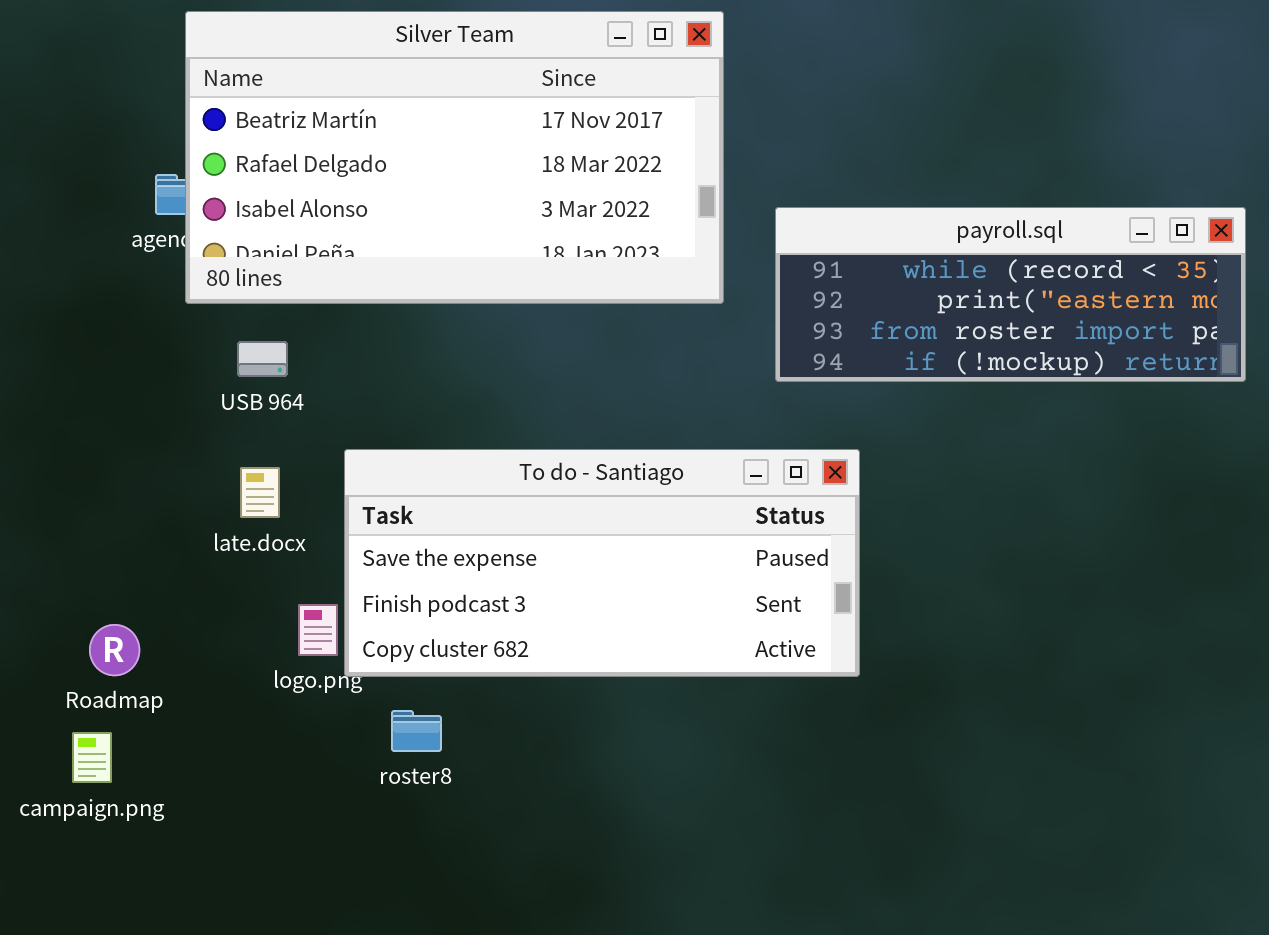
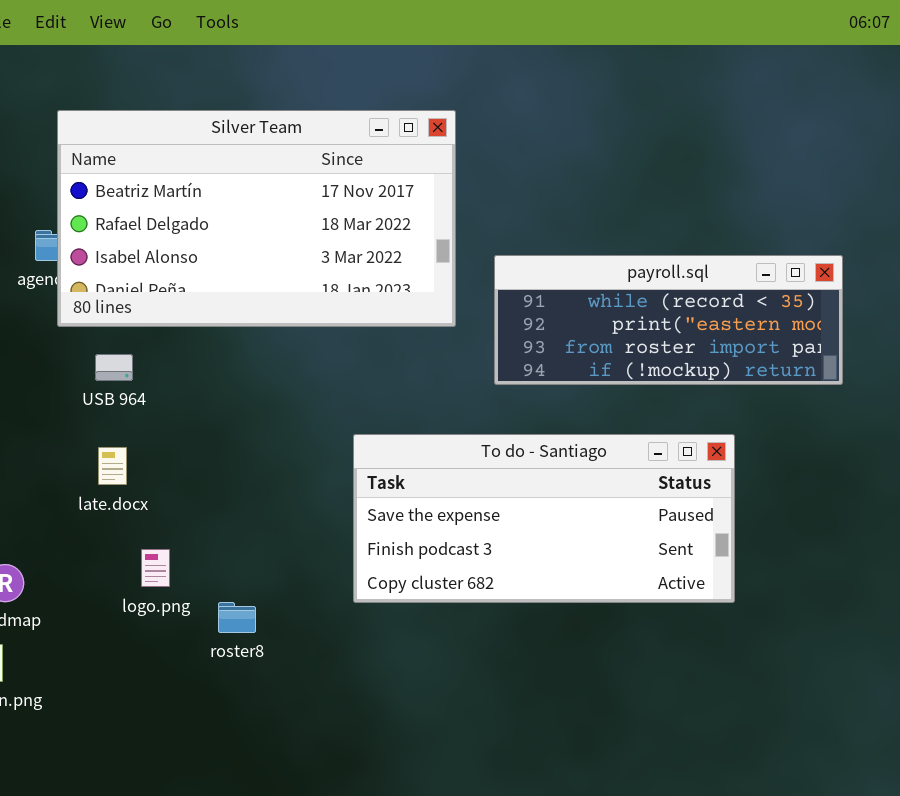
To do - Santiago: [344,449,860,677] -> [353,434,735,603], moved
roster8: [391,710,442,752] -> [218,602,256,633], moved

